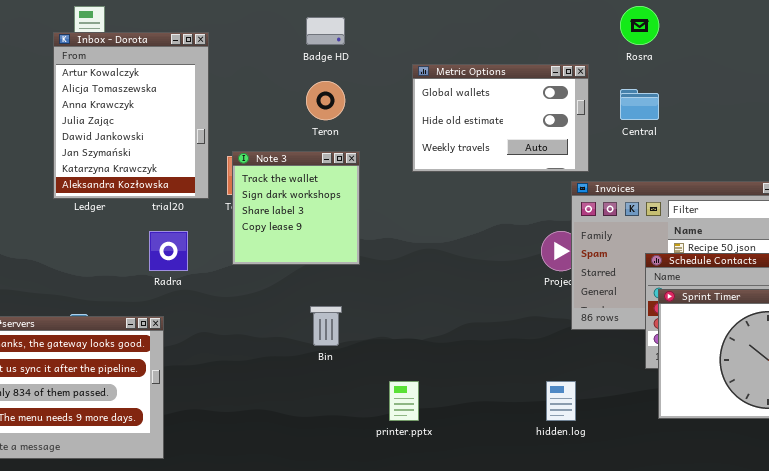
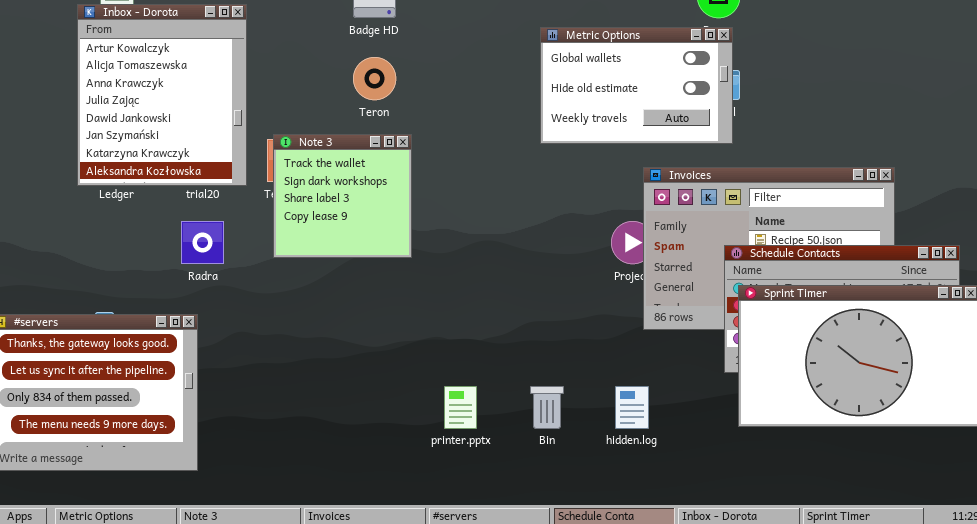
Metric Options: [412,64,589,172] -> [540,27,733,144], moved
Bin: [310,306,342,346] -> [530,386,564,429], moved

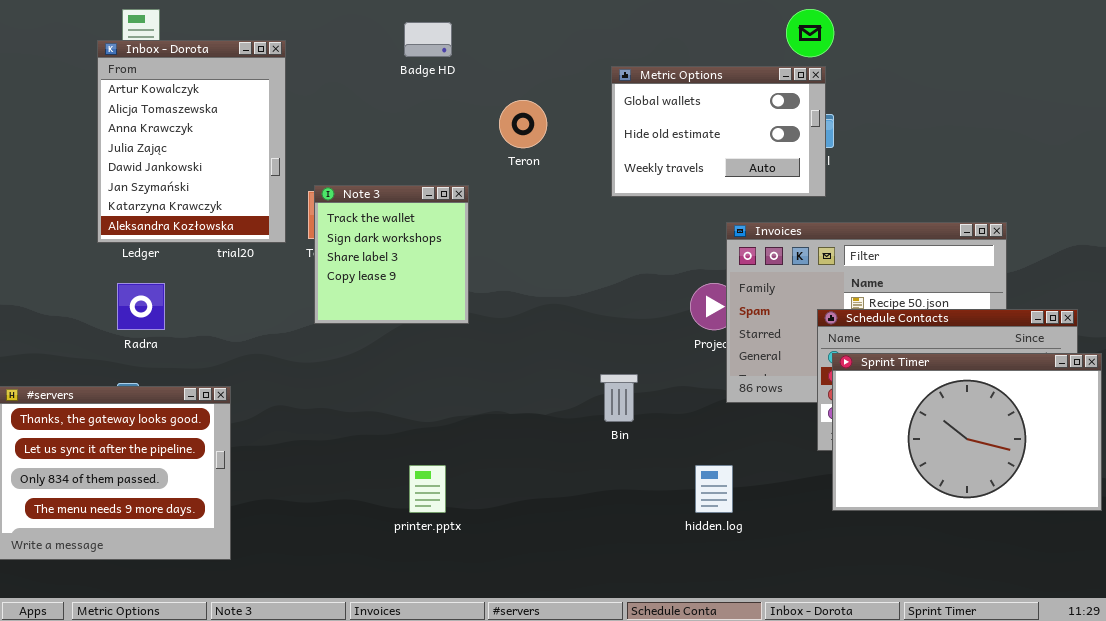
Teron: [353,57,396,100] -> [499,100,547,148], moved
Radra: [181,221,224,264] -> [117,283,165,330], moved
printer.pptx: [444,386,477,429] -> [409,465,446,513], moved
Bin: [530,386,564,429] -> [600,374,638,422], moved

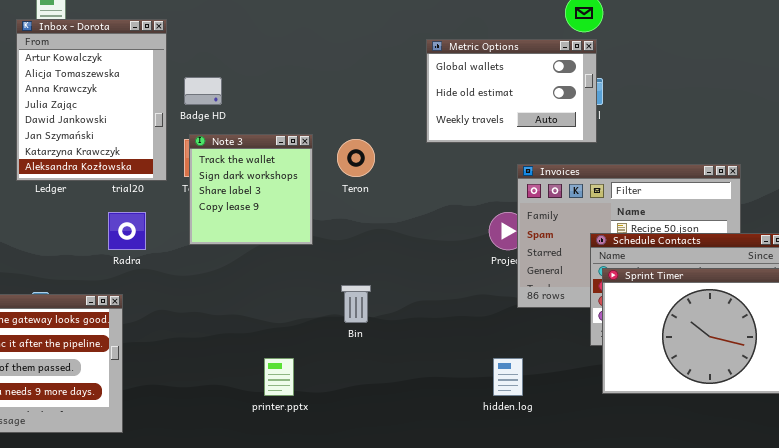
Badge HD: [404,22,452,57] -> [184,77,222,105], moved
Teron: [499,100,547,148] -> [337,139,375,177], moved
Radra: [117,283,165,330] -> [108,212,146,250], moved
Bin: [600,374,638,422] -> [341,285,371,323], moved

